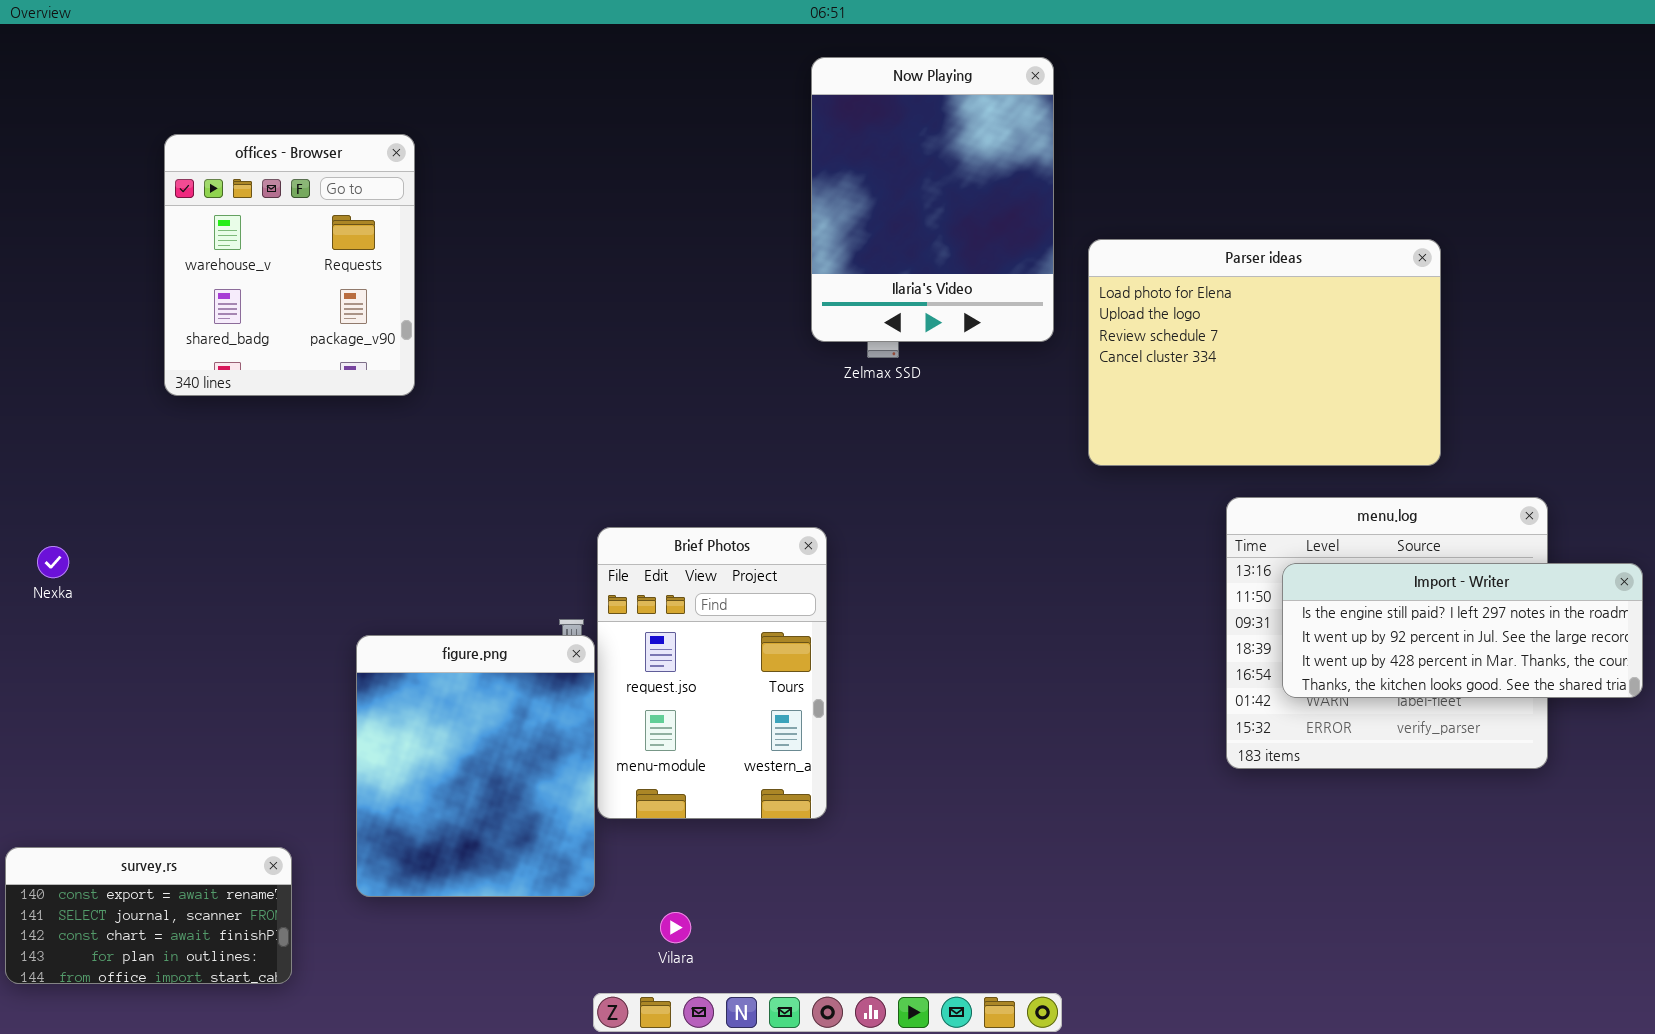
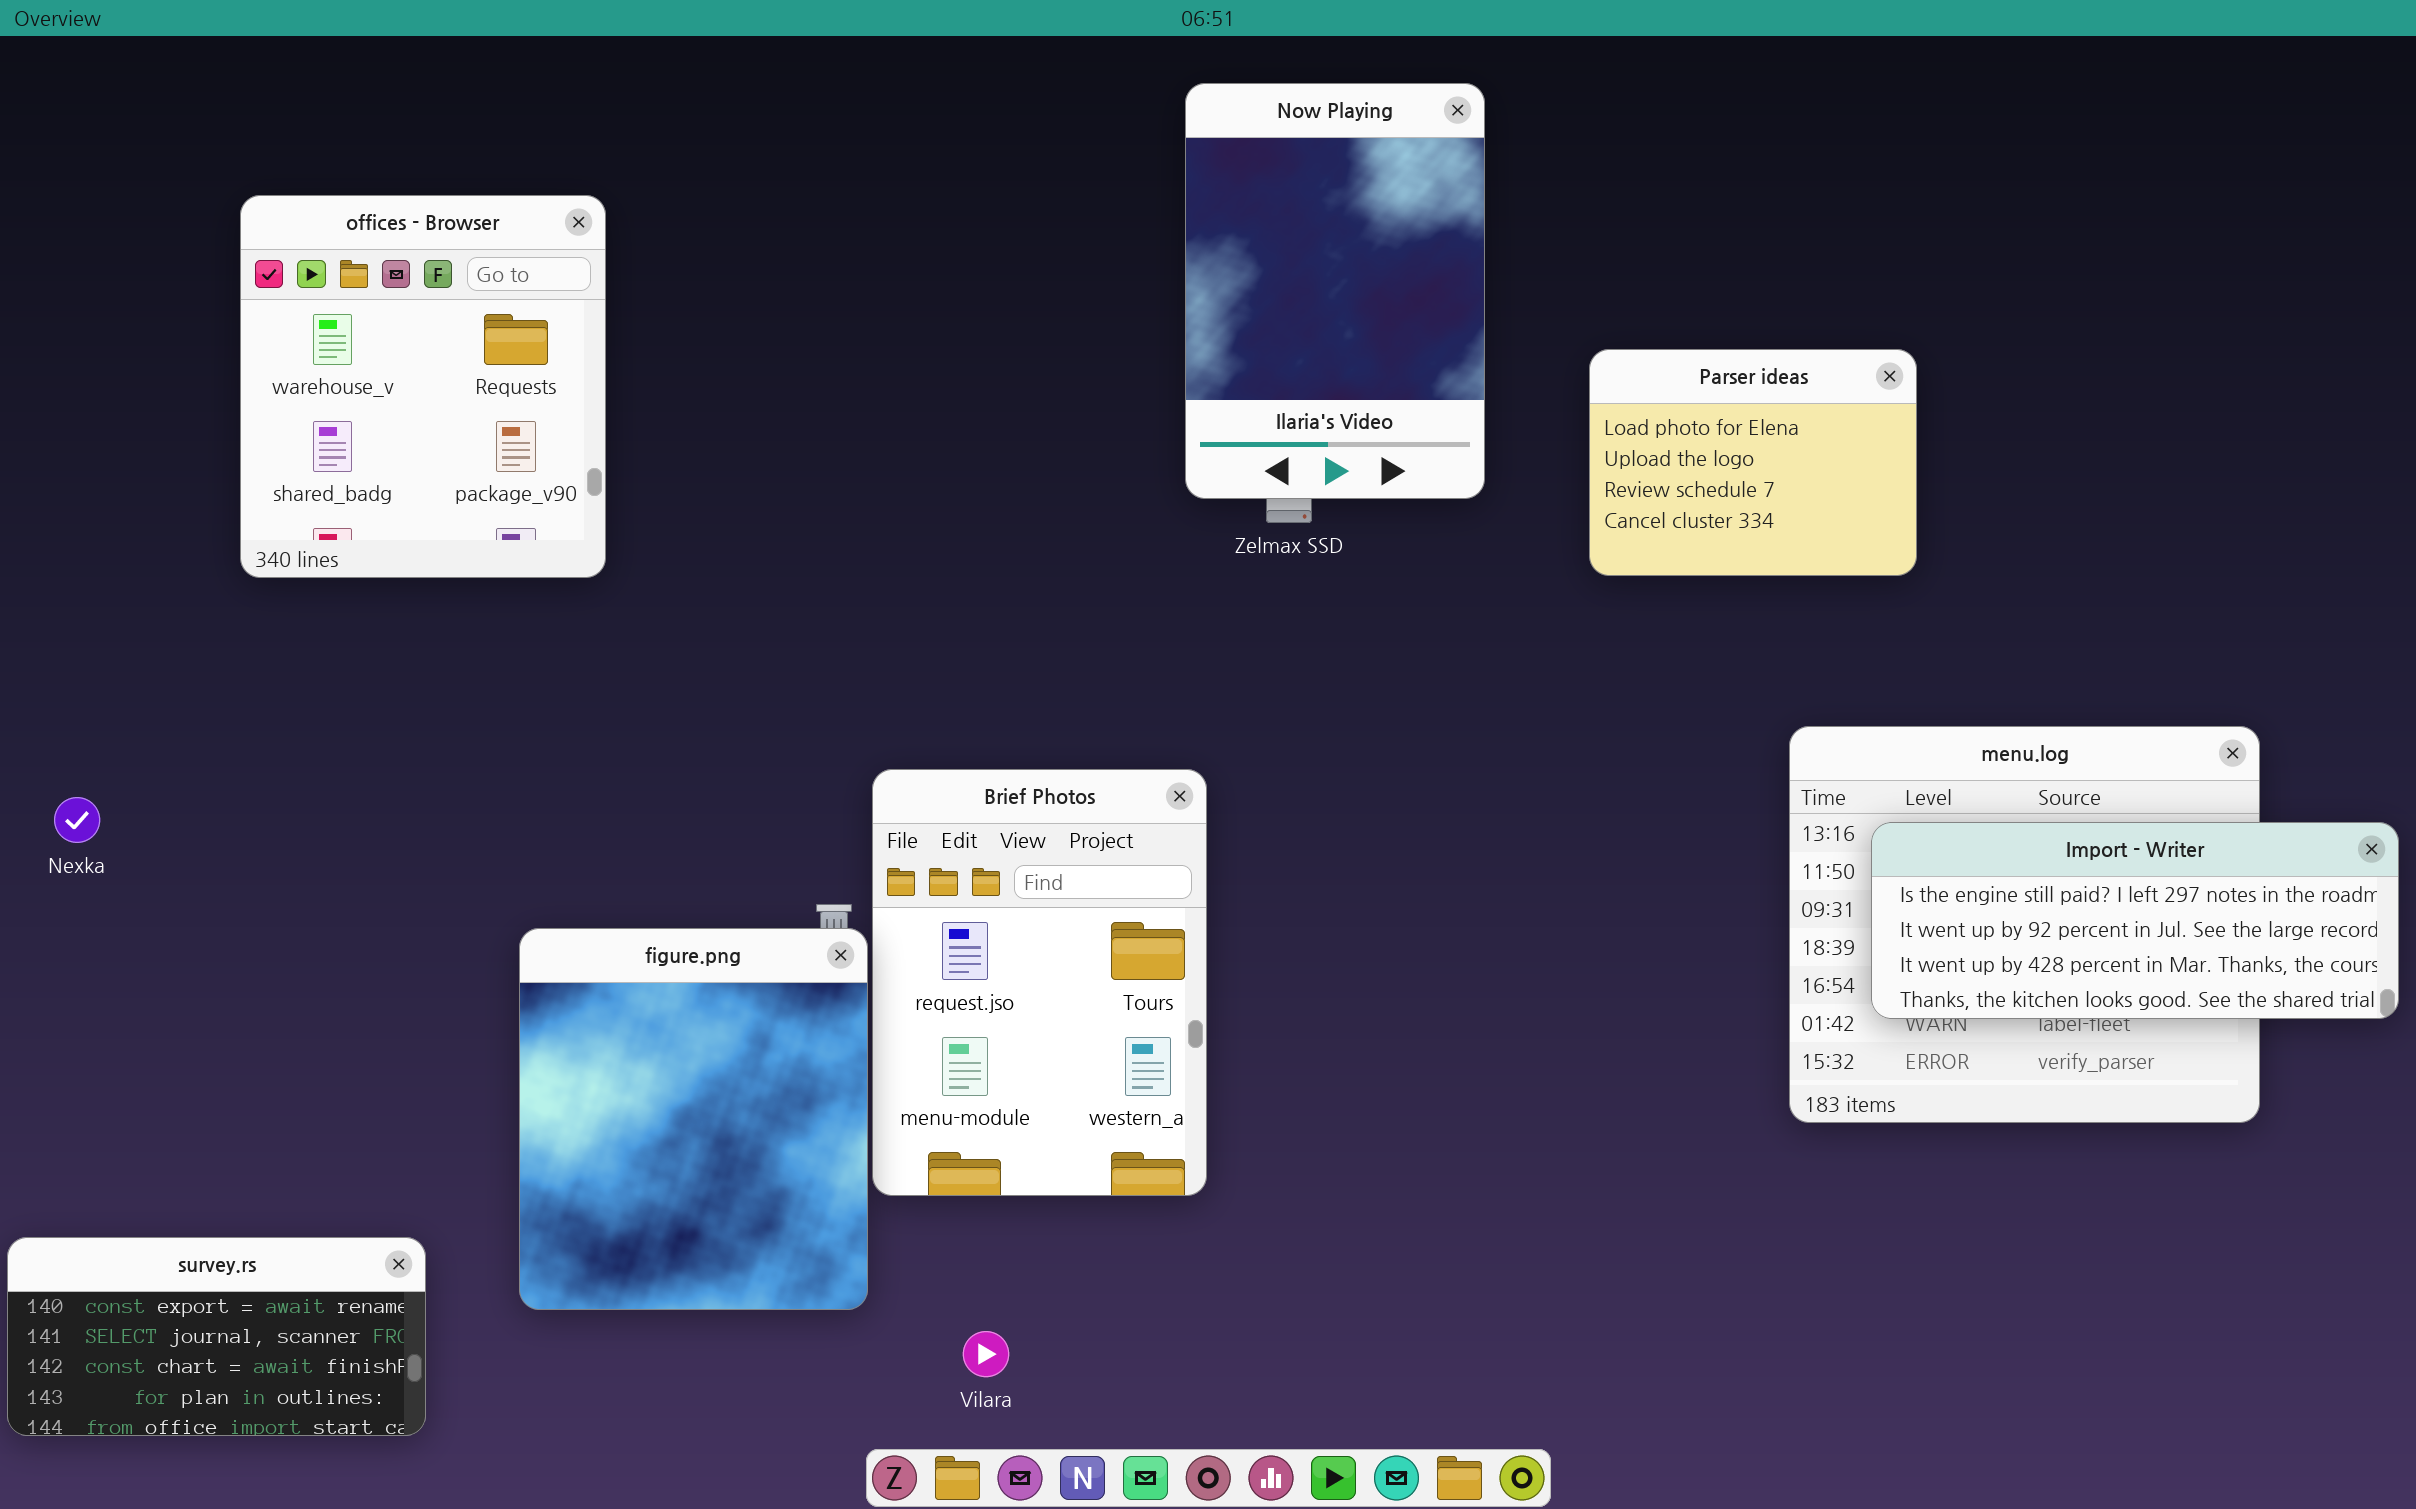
Now Playing: [811,57,1054,342] -> [1185,83,1485,499], resized
Parser ideas: [1088,239,1441,466] -> [1589,349,1917,576], resized

